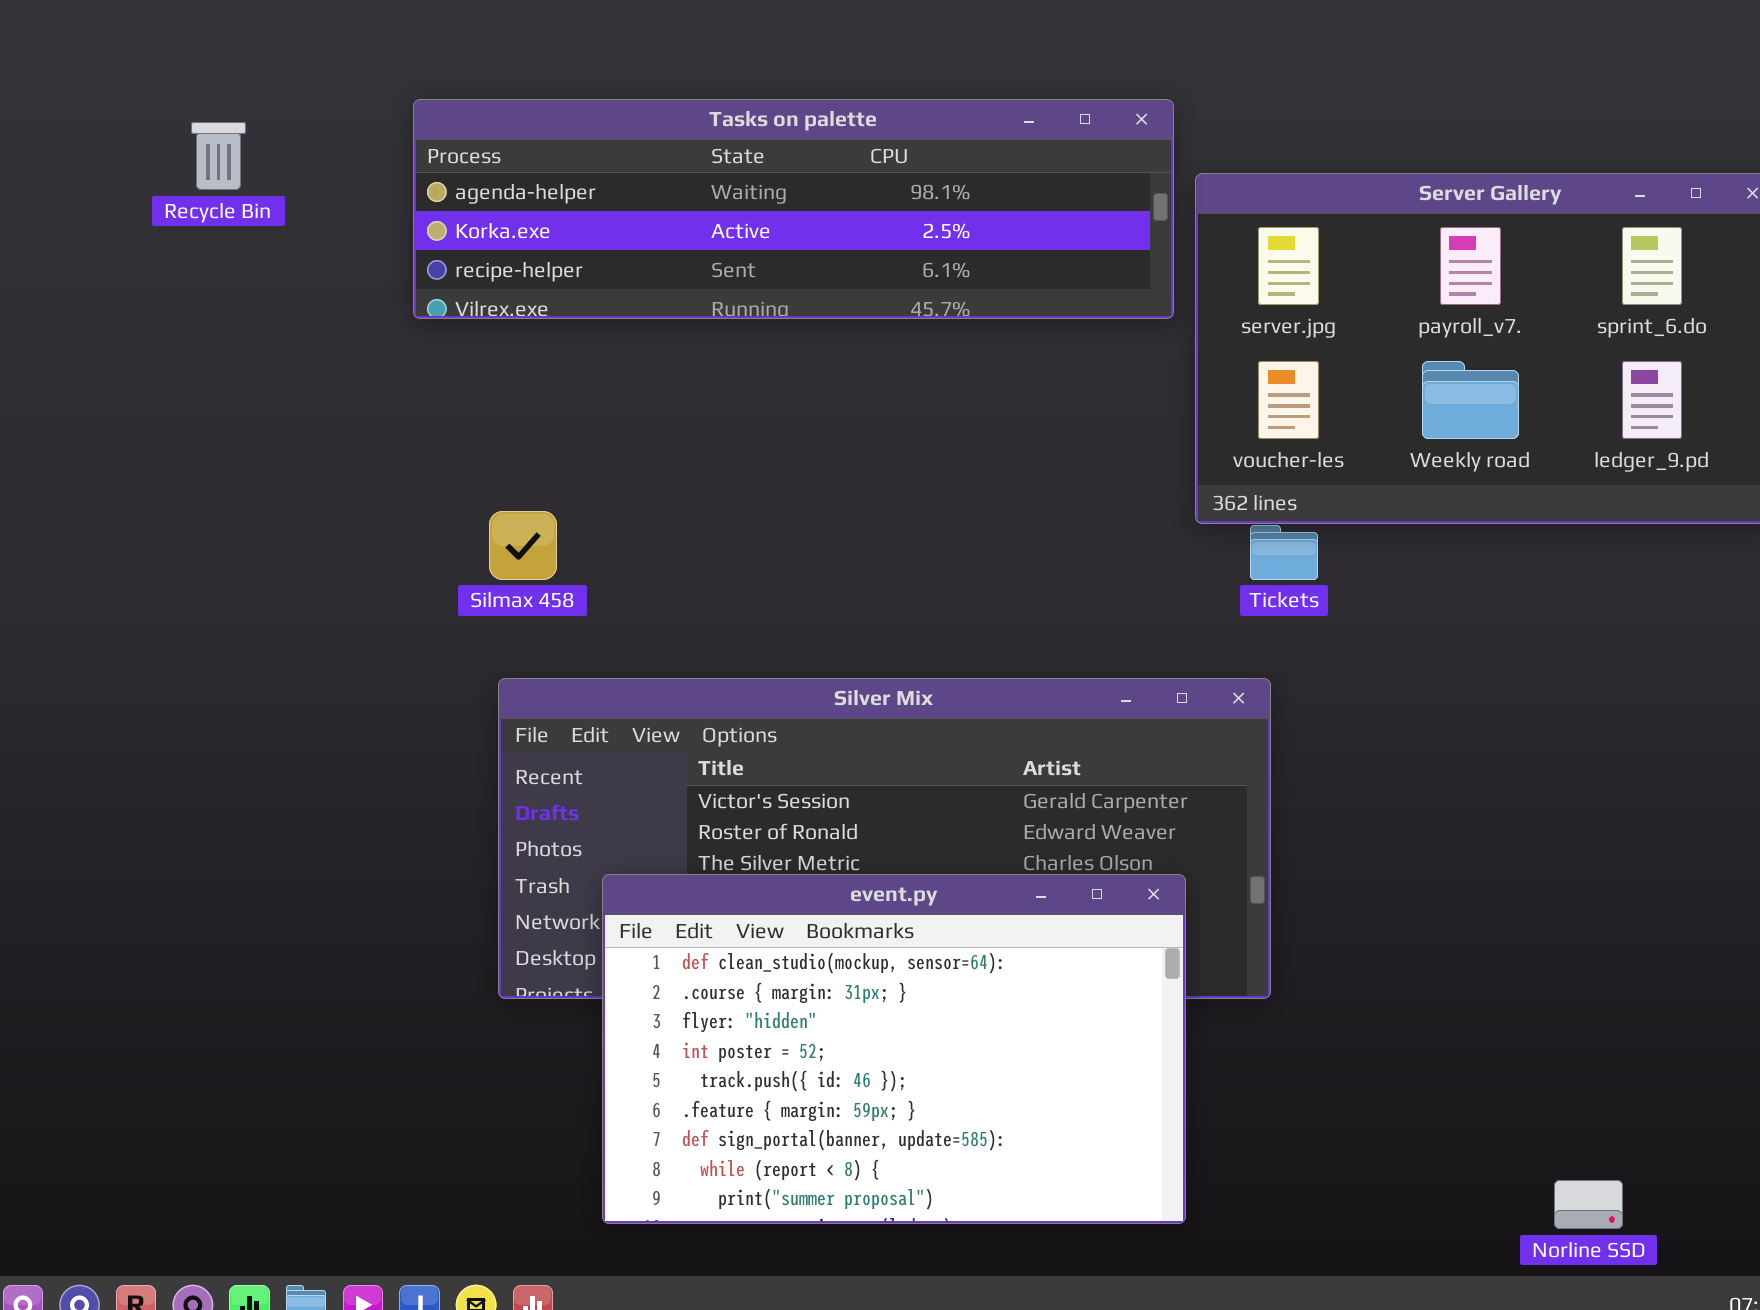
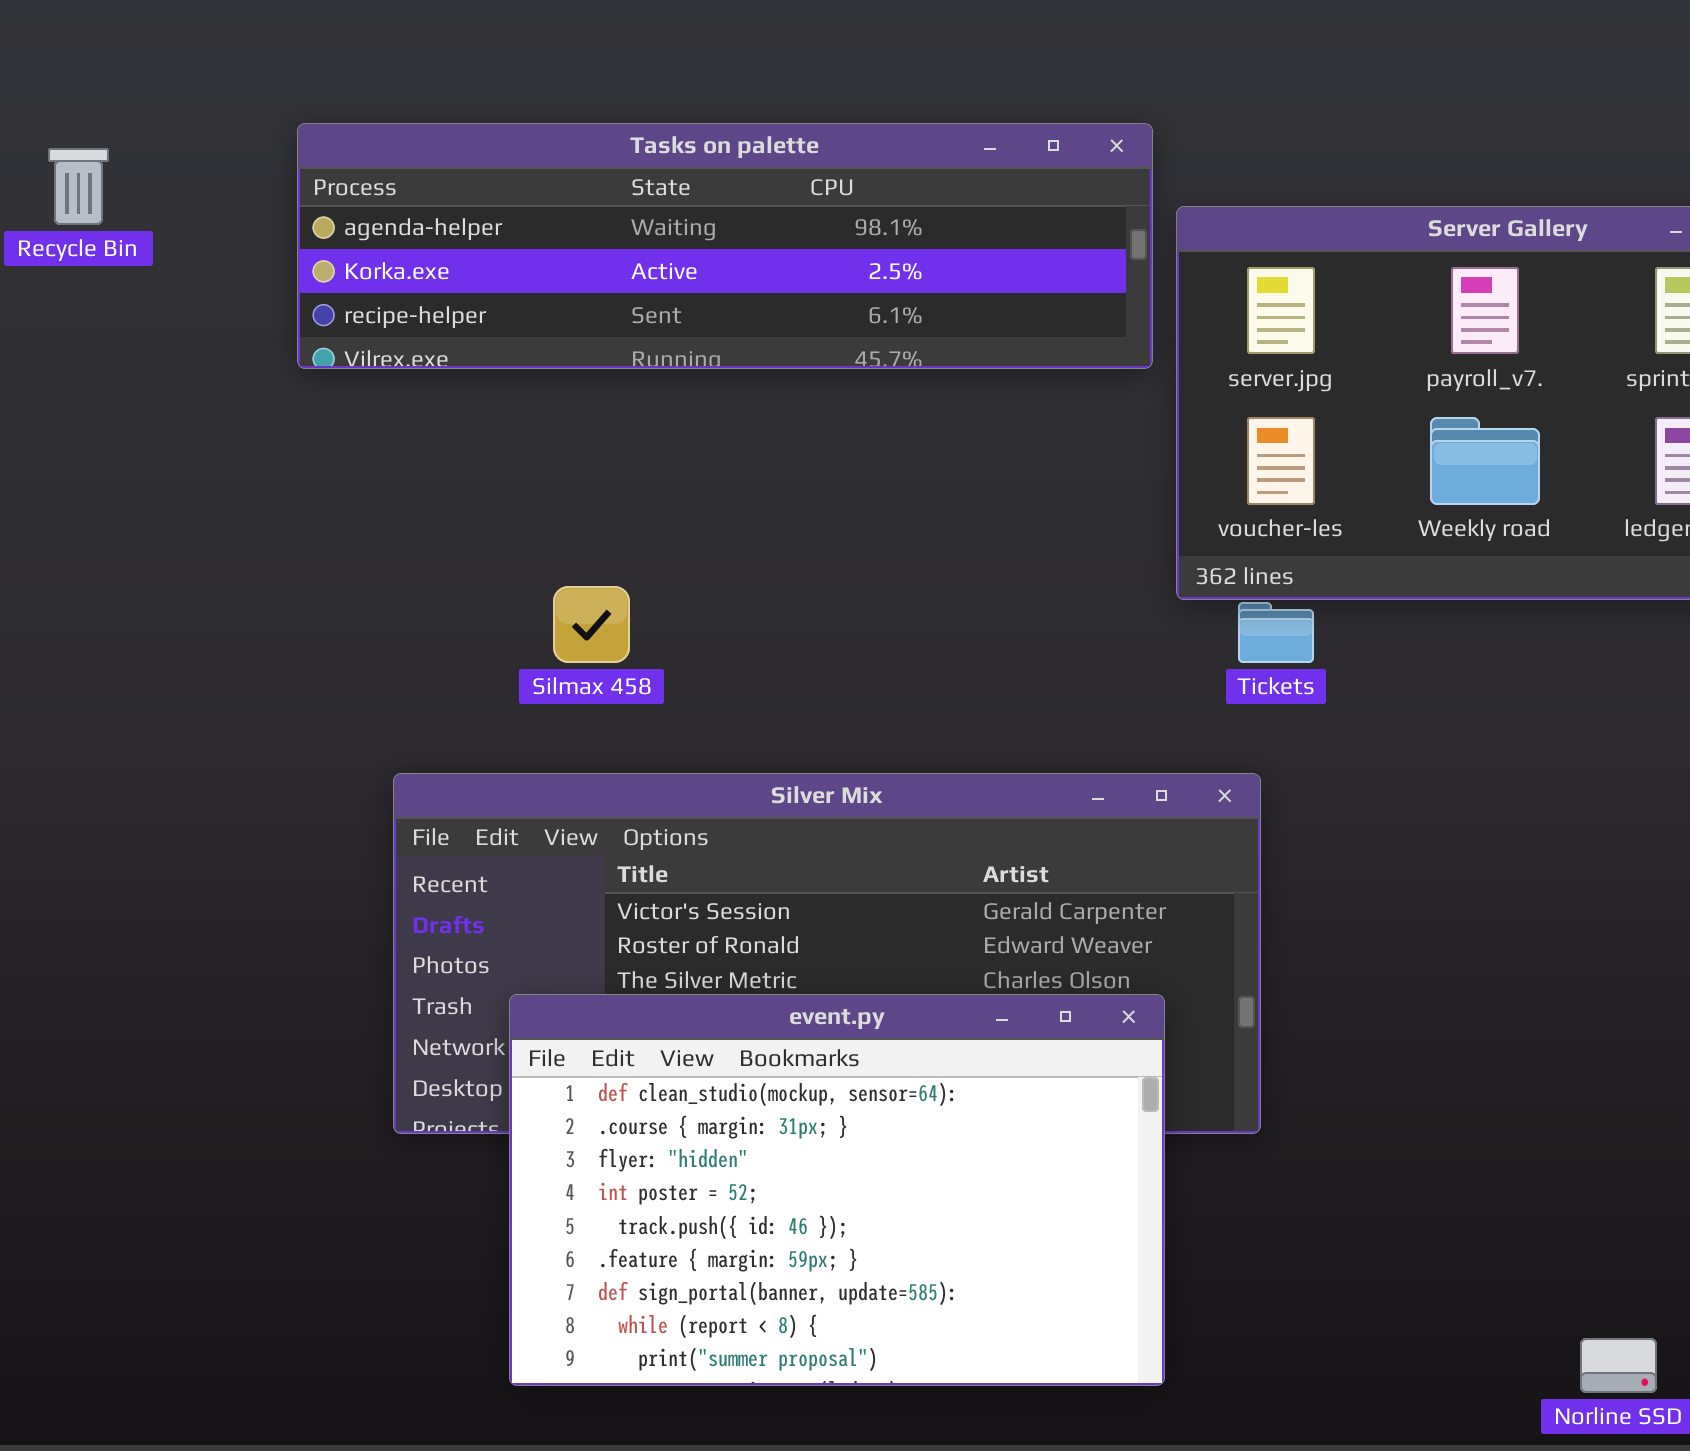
Silmax 458: [489,511,557,580] -> [553,586,630,663], moved

